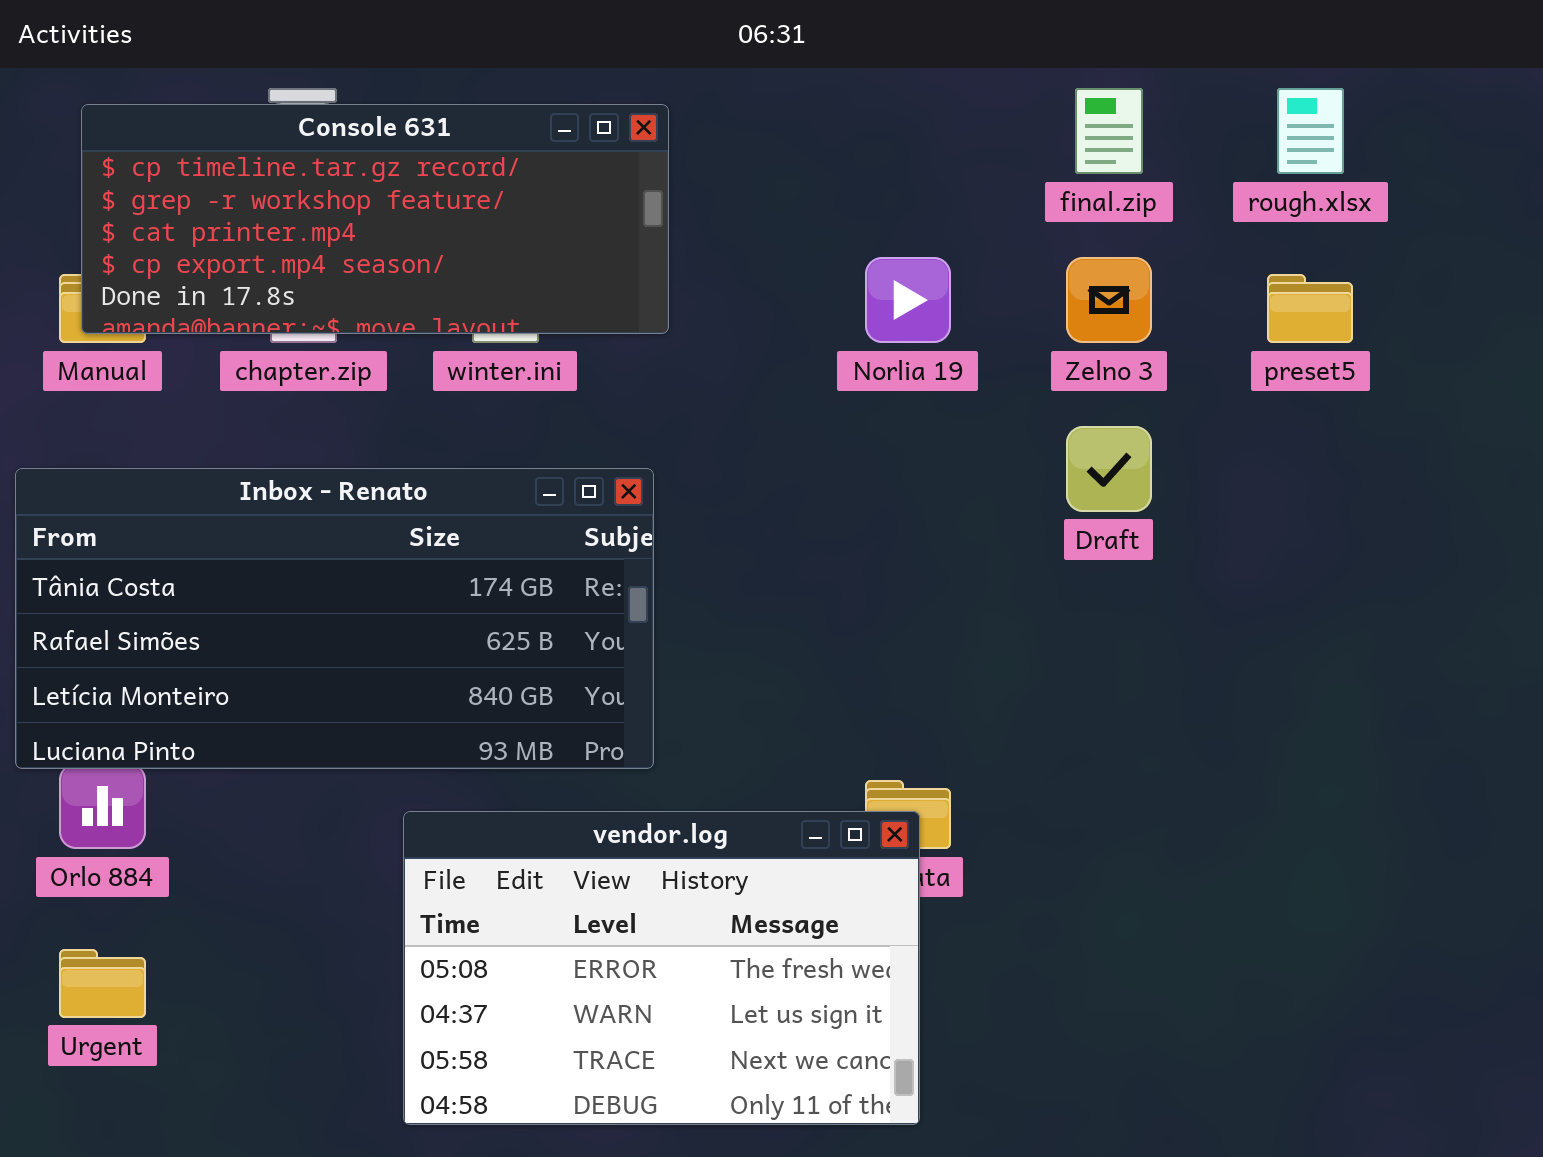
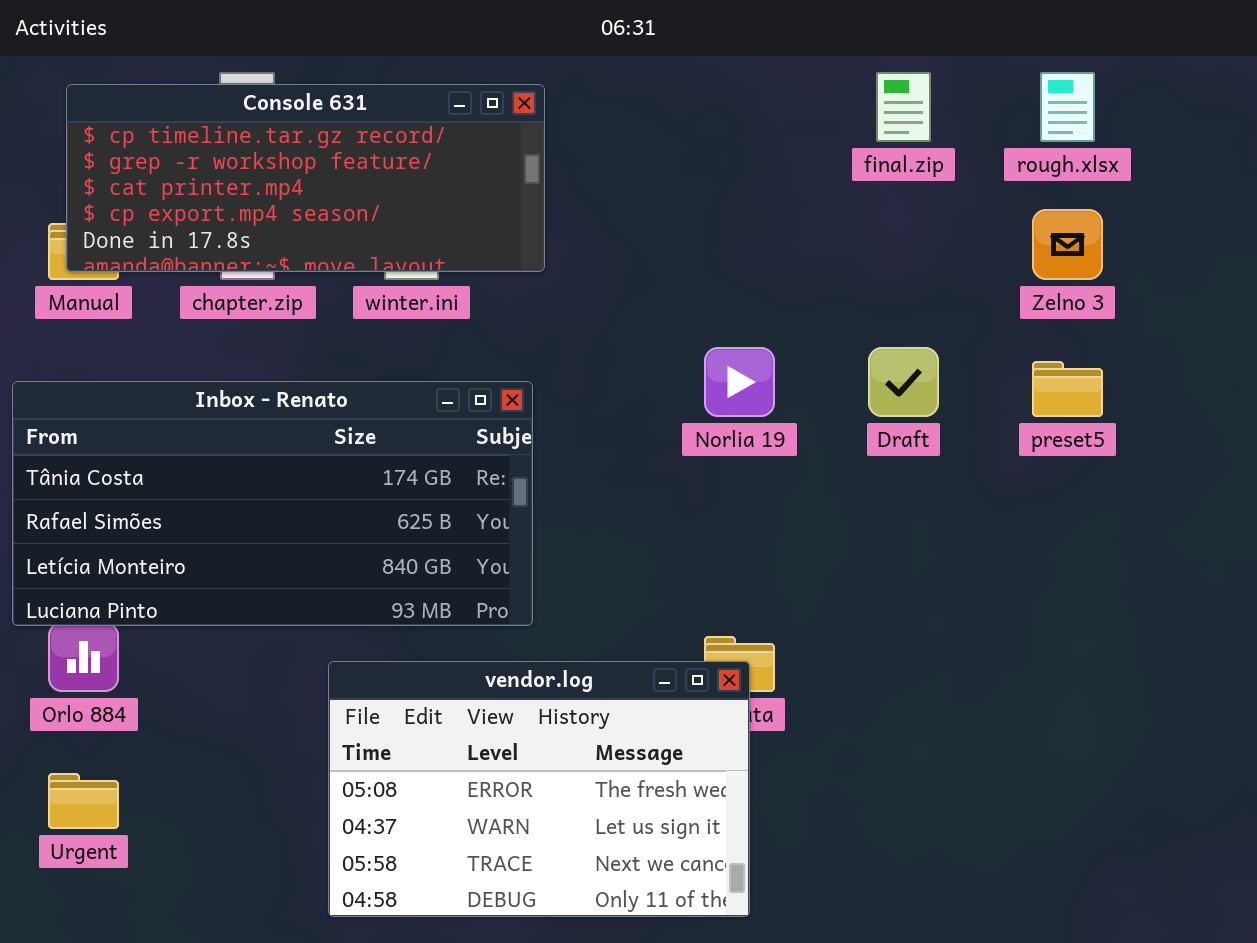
Norlia 19: [865,257,951,343] -> [704,347,775,417], moved
Zelno 3: [1066,257,1152,343] -> [1032,209,1103,280], moved
preset5: [1267,274,1353,343] -> [1032,361,1103,417], moved

